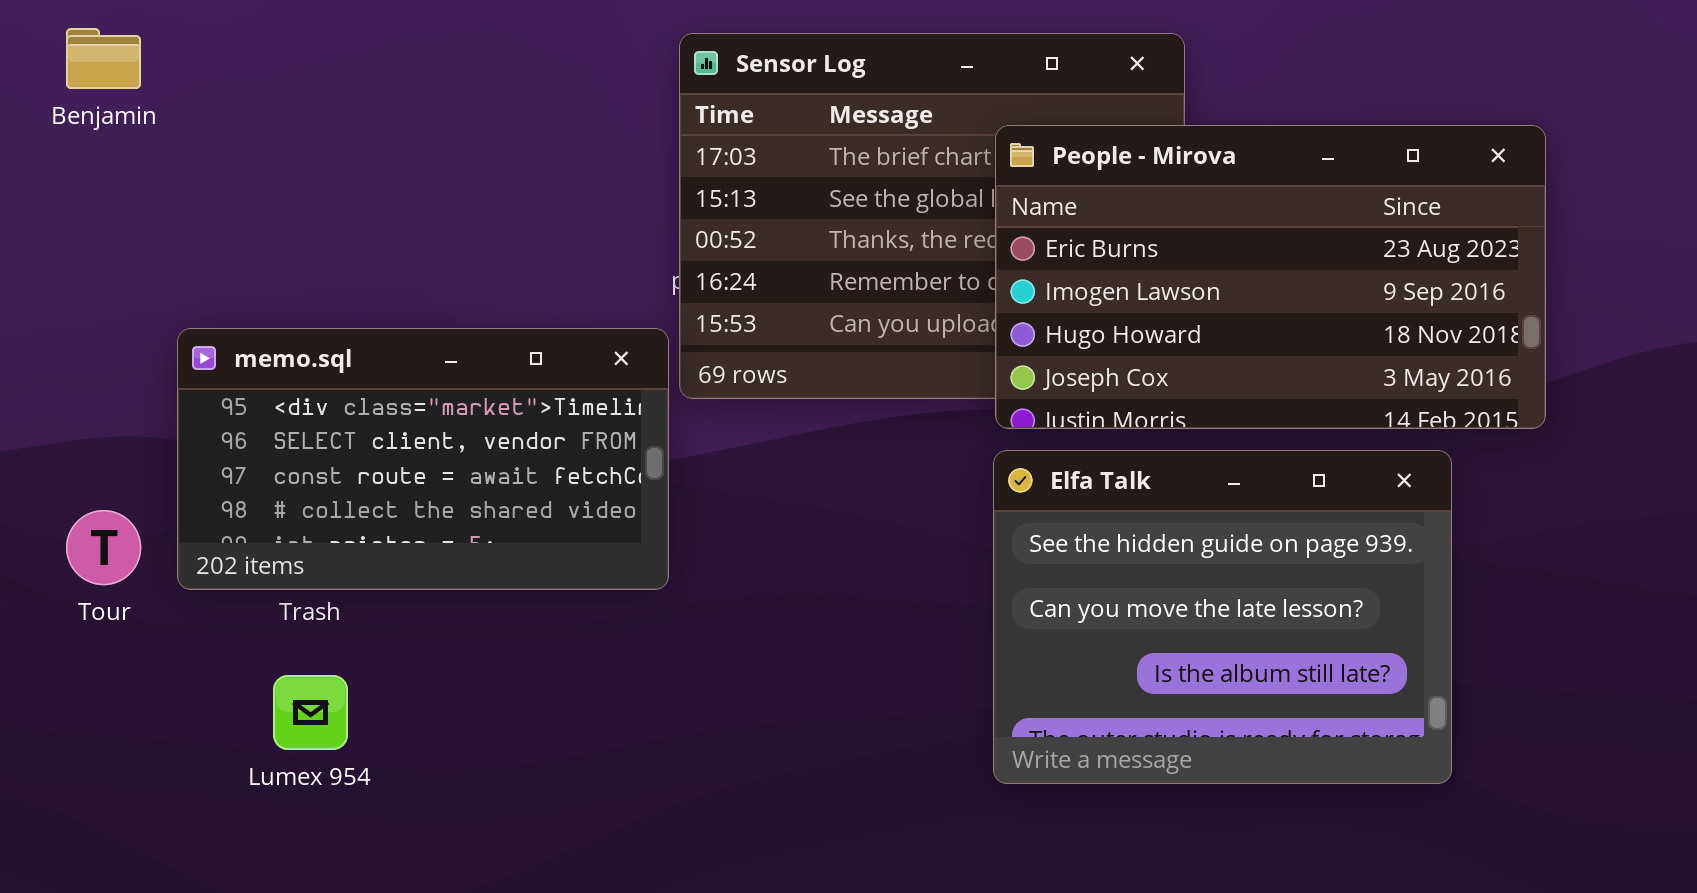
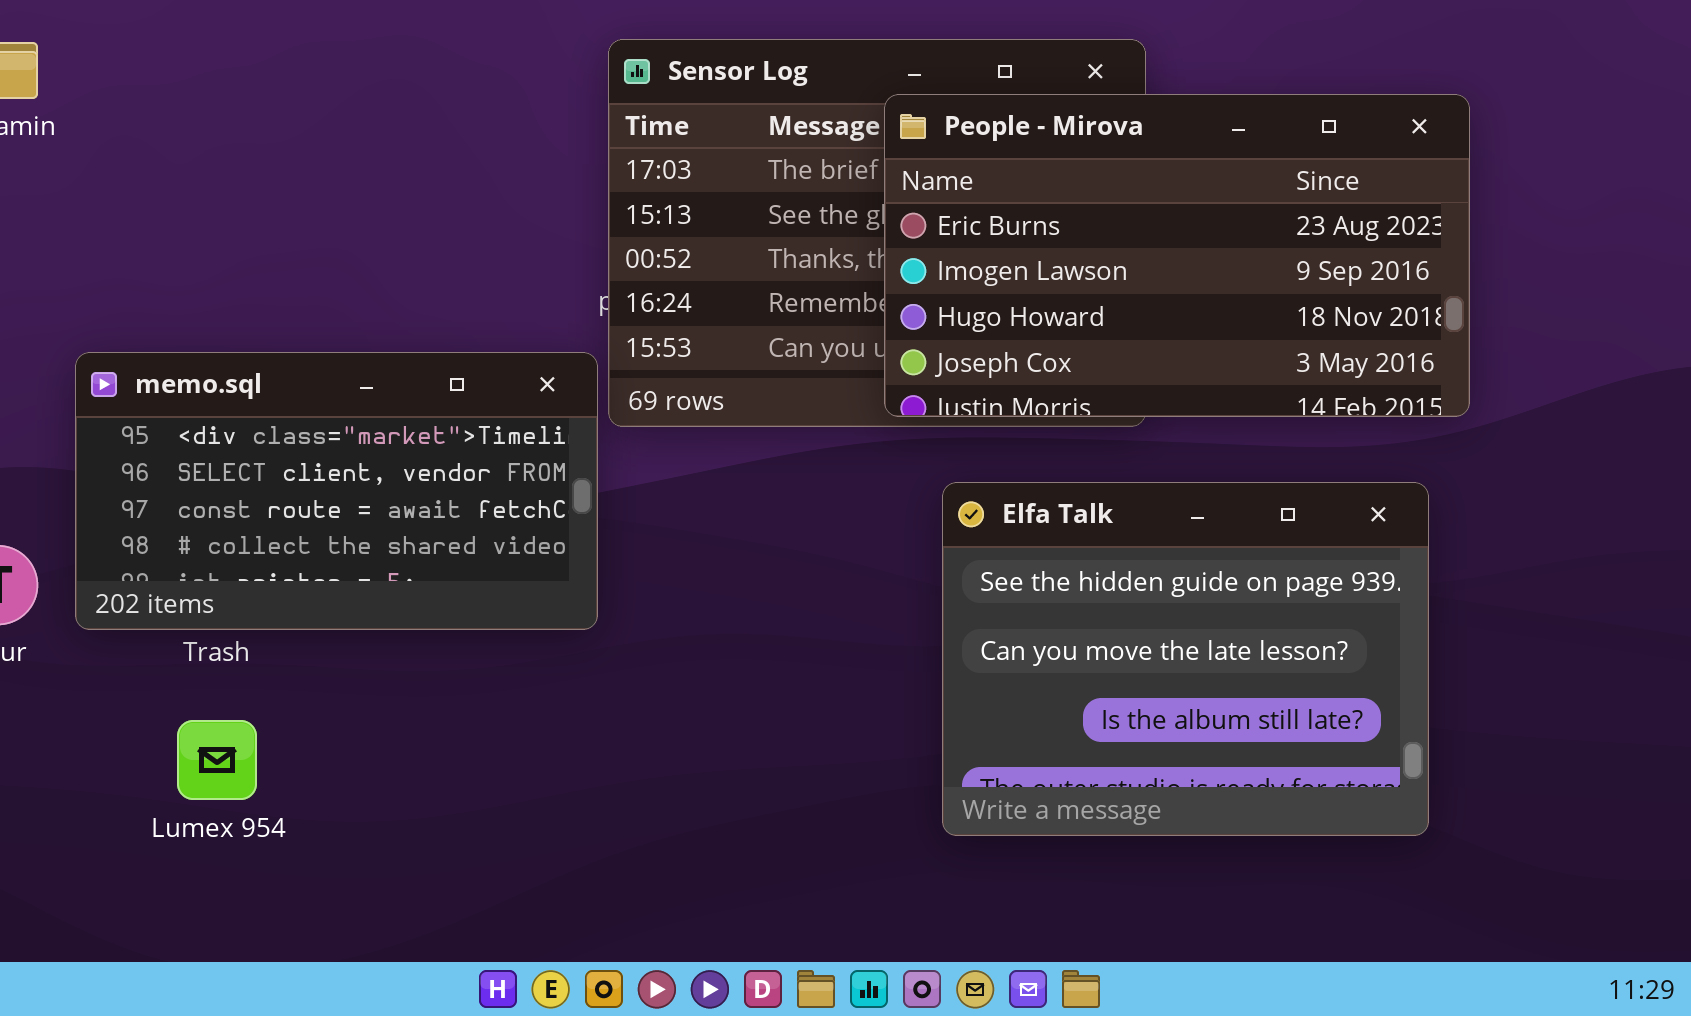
People - Mirova: [995,125,1546,429] -> [884,94,1470,417], moved

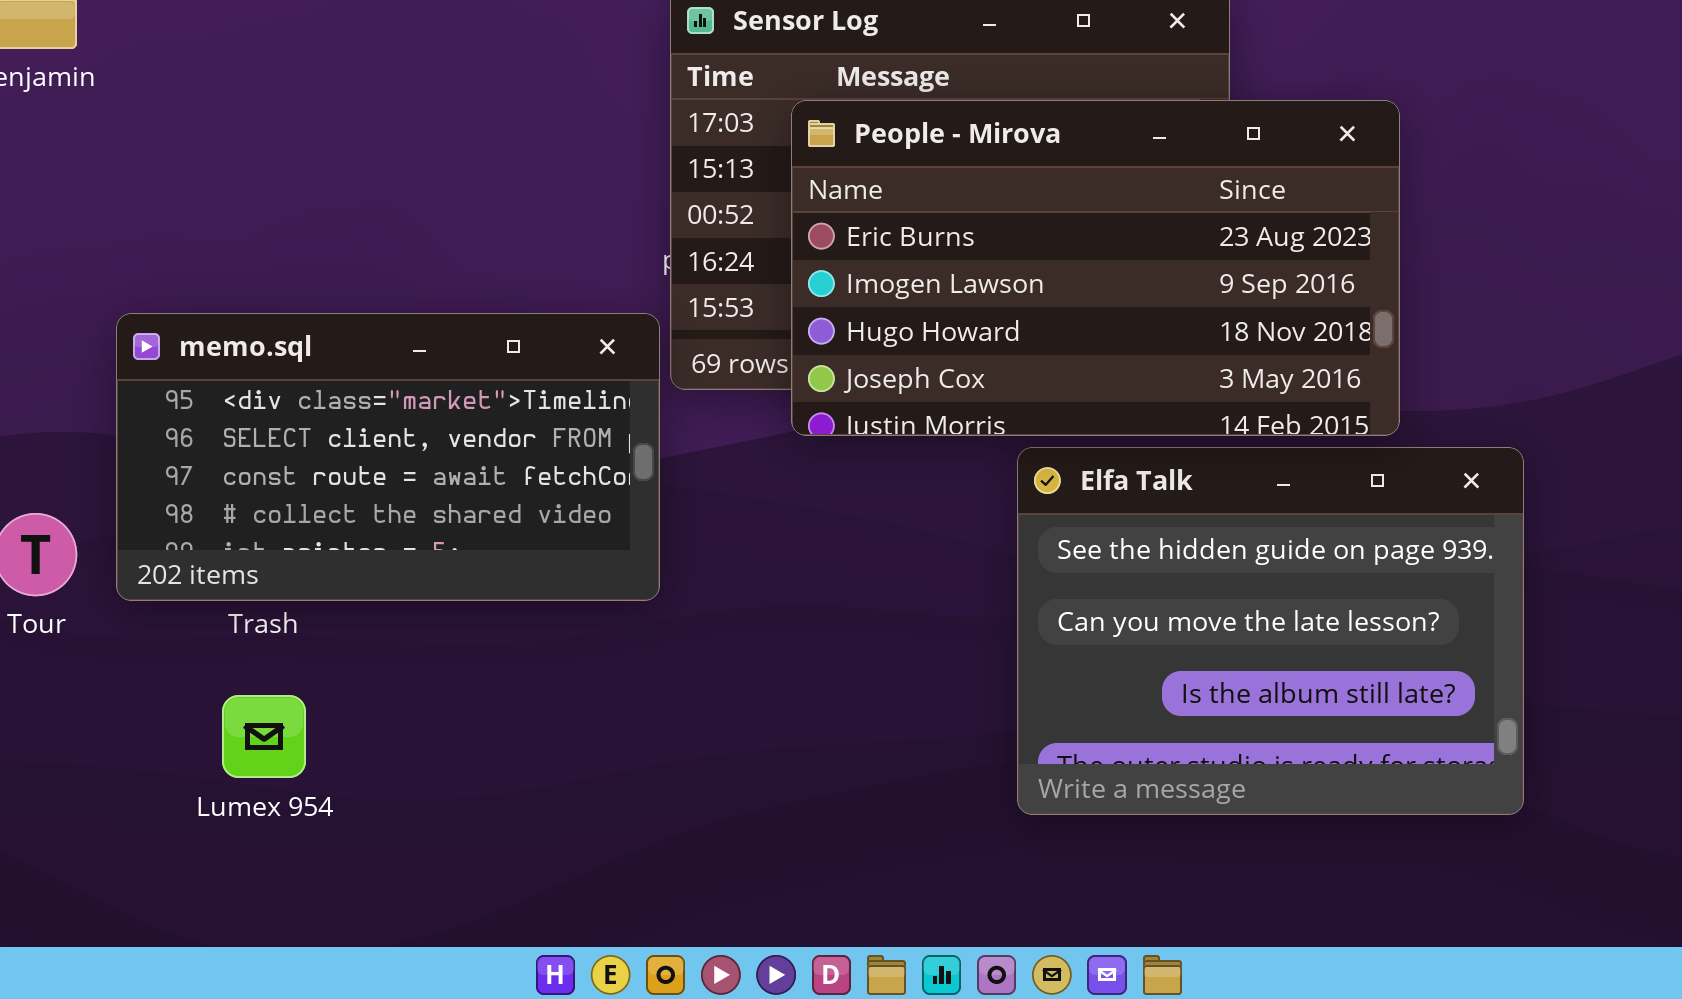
People - Mirova: [884,94,1470,417] -> [791,100,1400,436], moved

